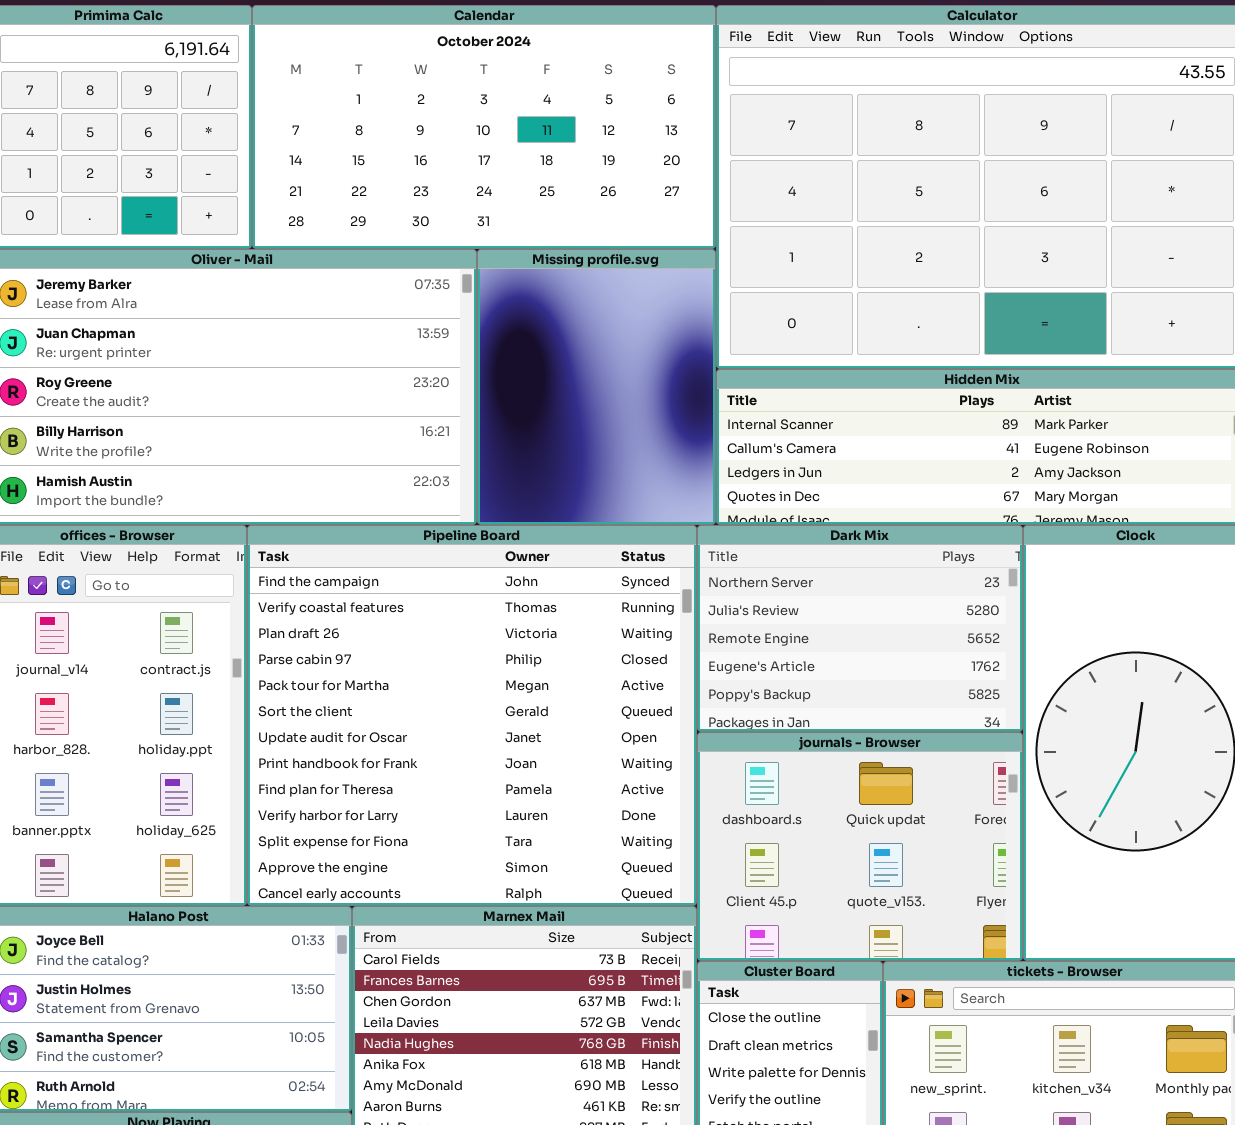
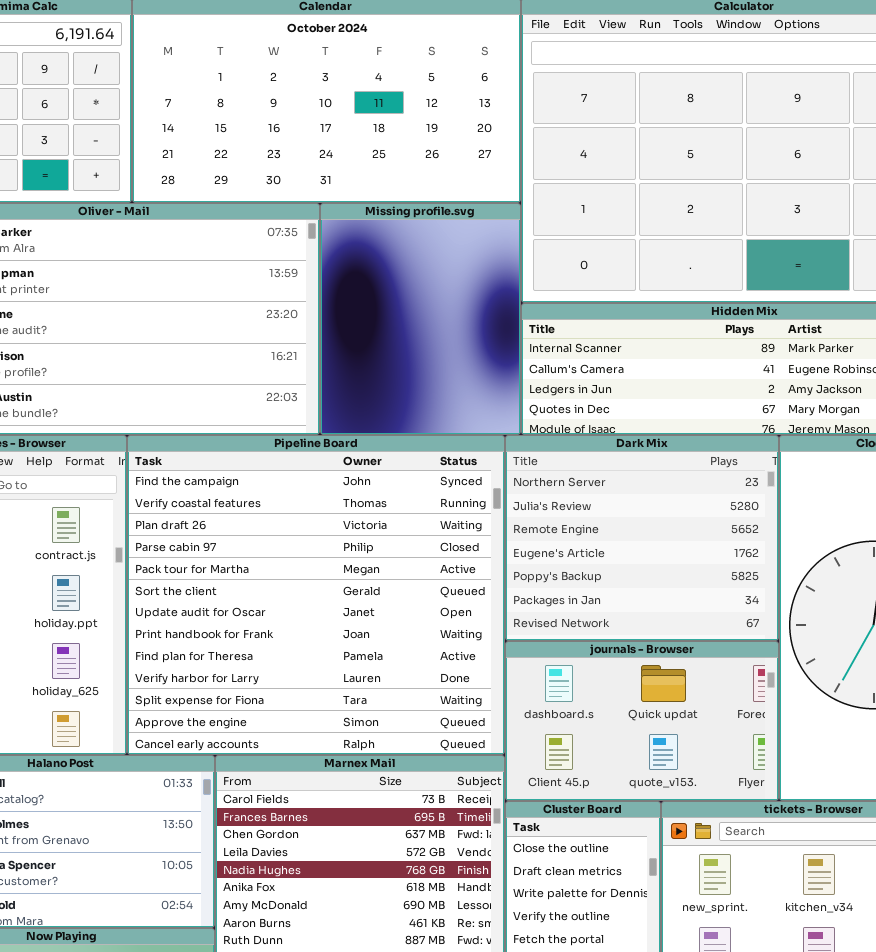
Dark Mix: [697,525,1023,732] -> [505,435,779,641], resized
journals - Browser: [697,732,1023,961] -> [505,641,779,801], resized

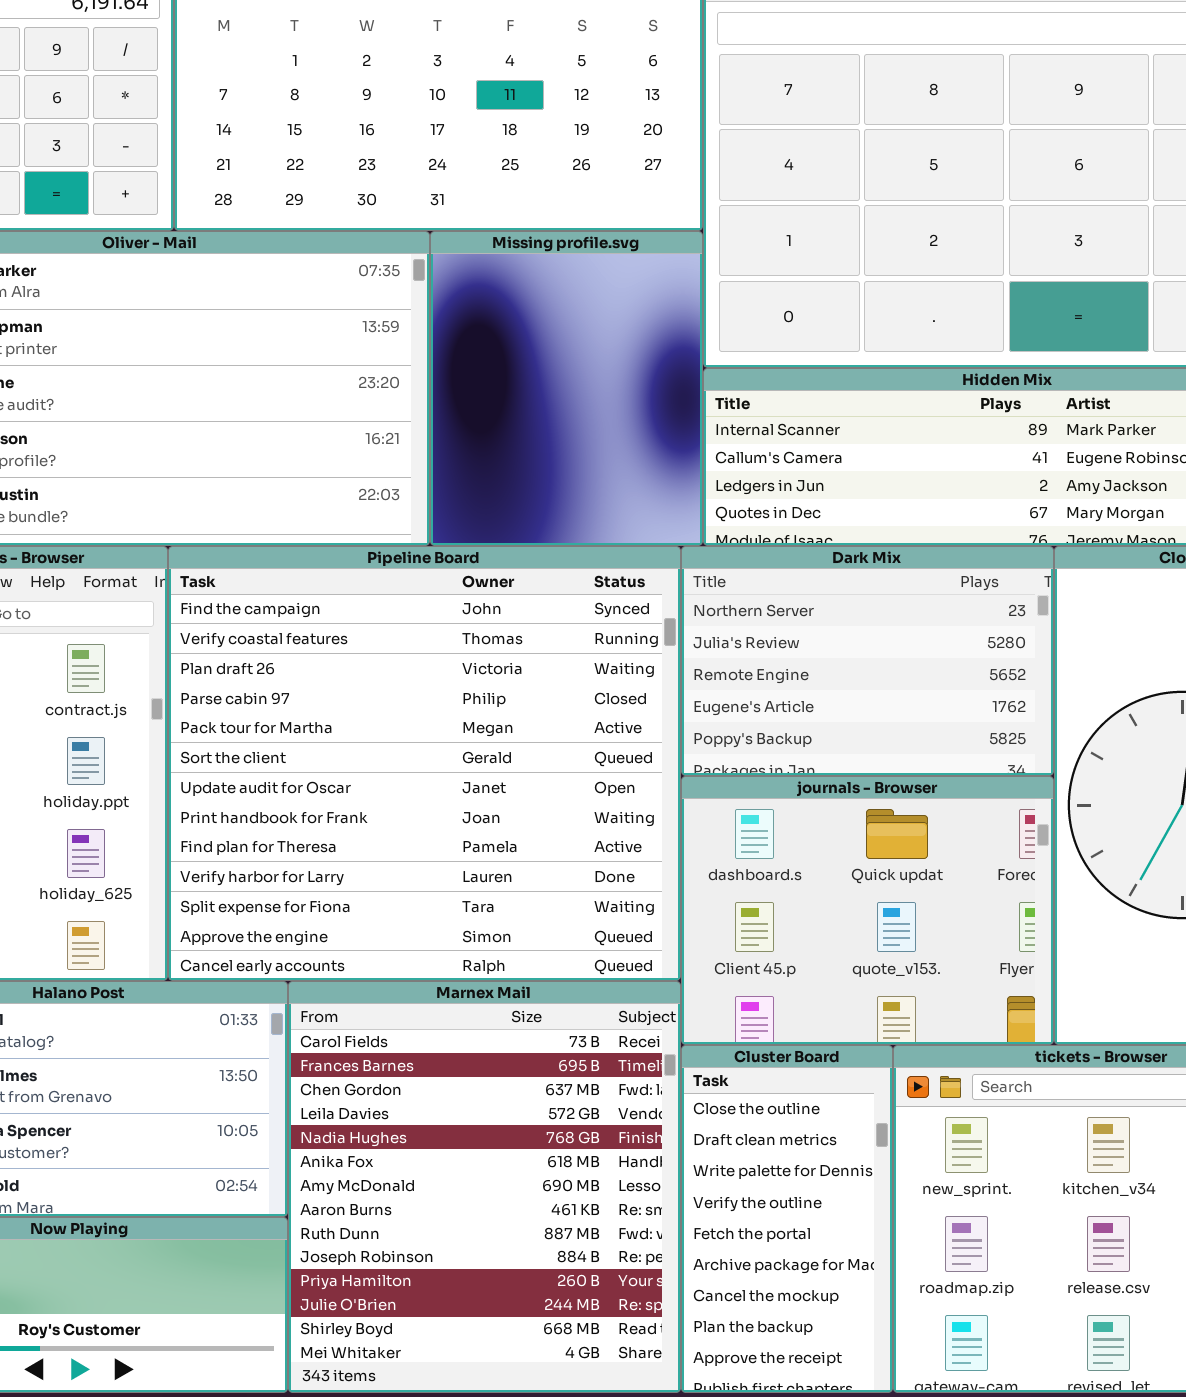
Dark Mix: [505,435,779,641] -> [681,546,1054,776], resized
journals - Browser: [505,641,779,801] -> [681,776,1054,1045], resized

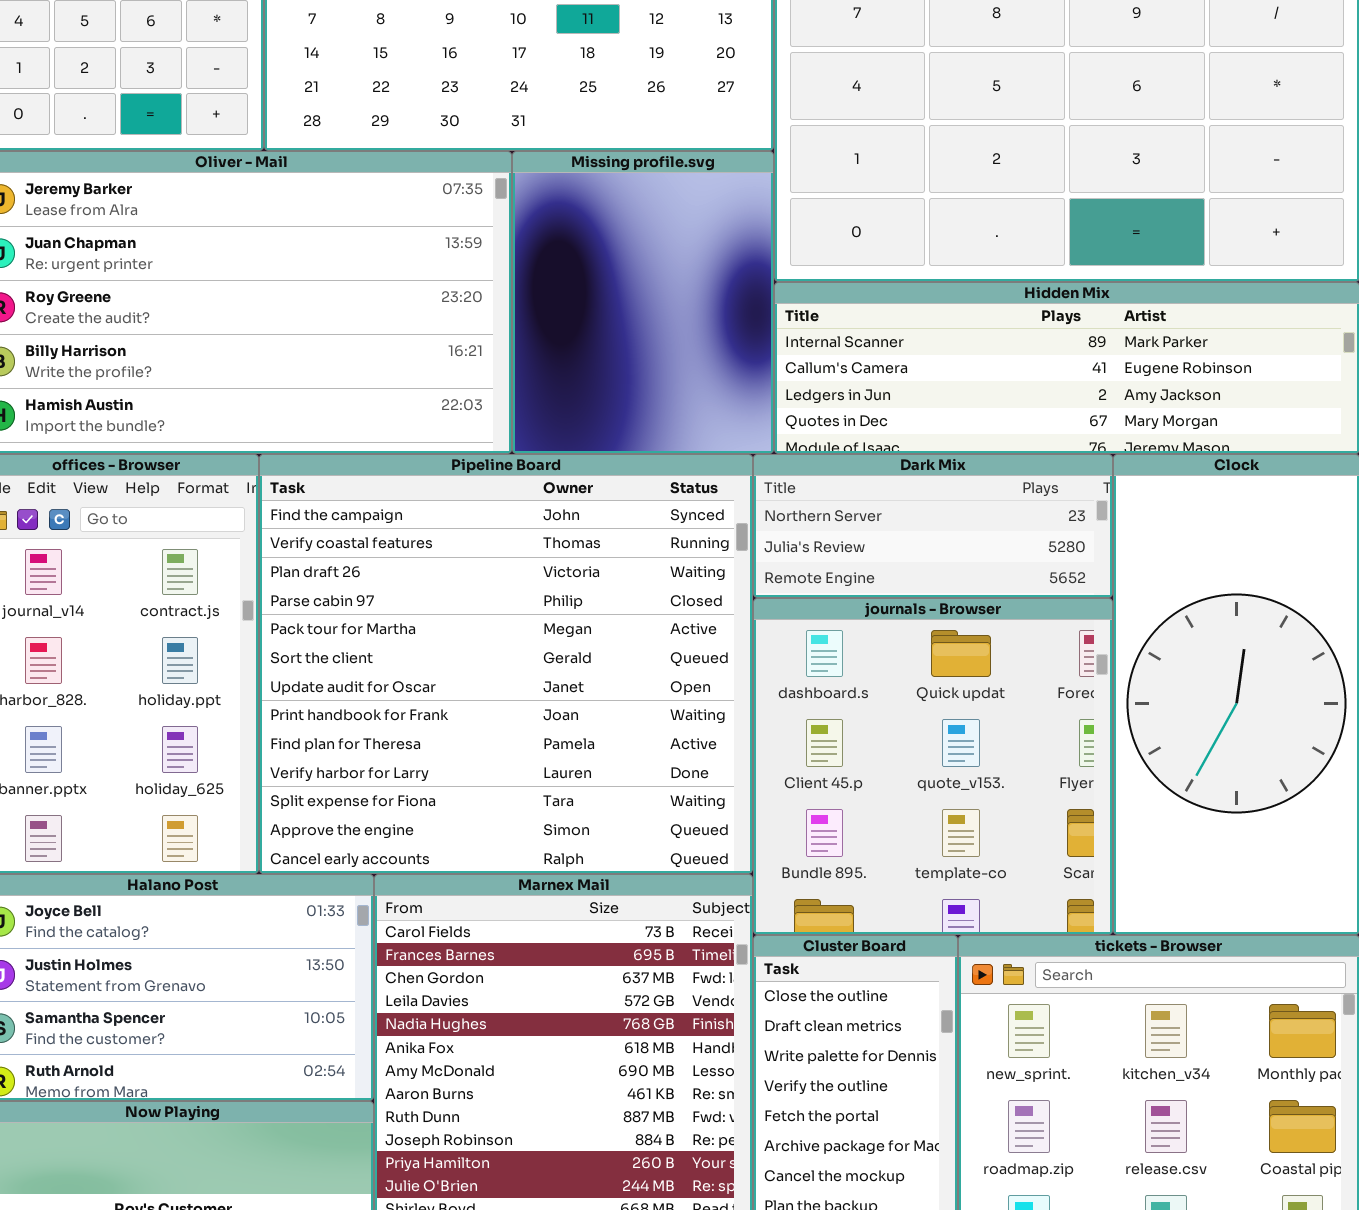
Dark Mix: [681,546,1054,776] -> [753,454,1113,598], resized
journals - Browser: [681,776,1054,1045] -> [753,598,1113,935], resized

